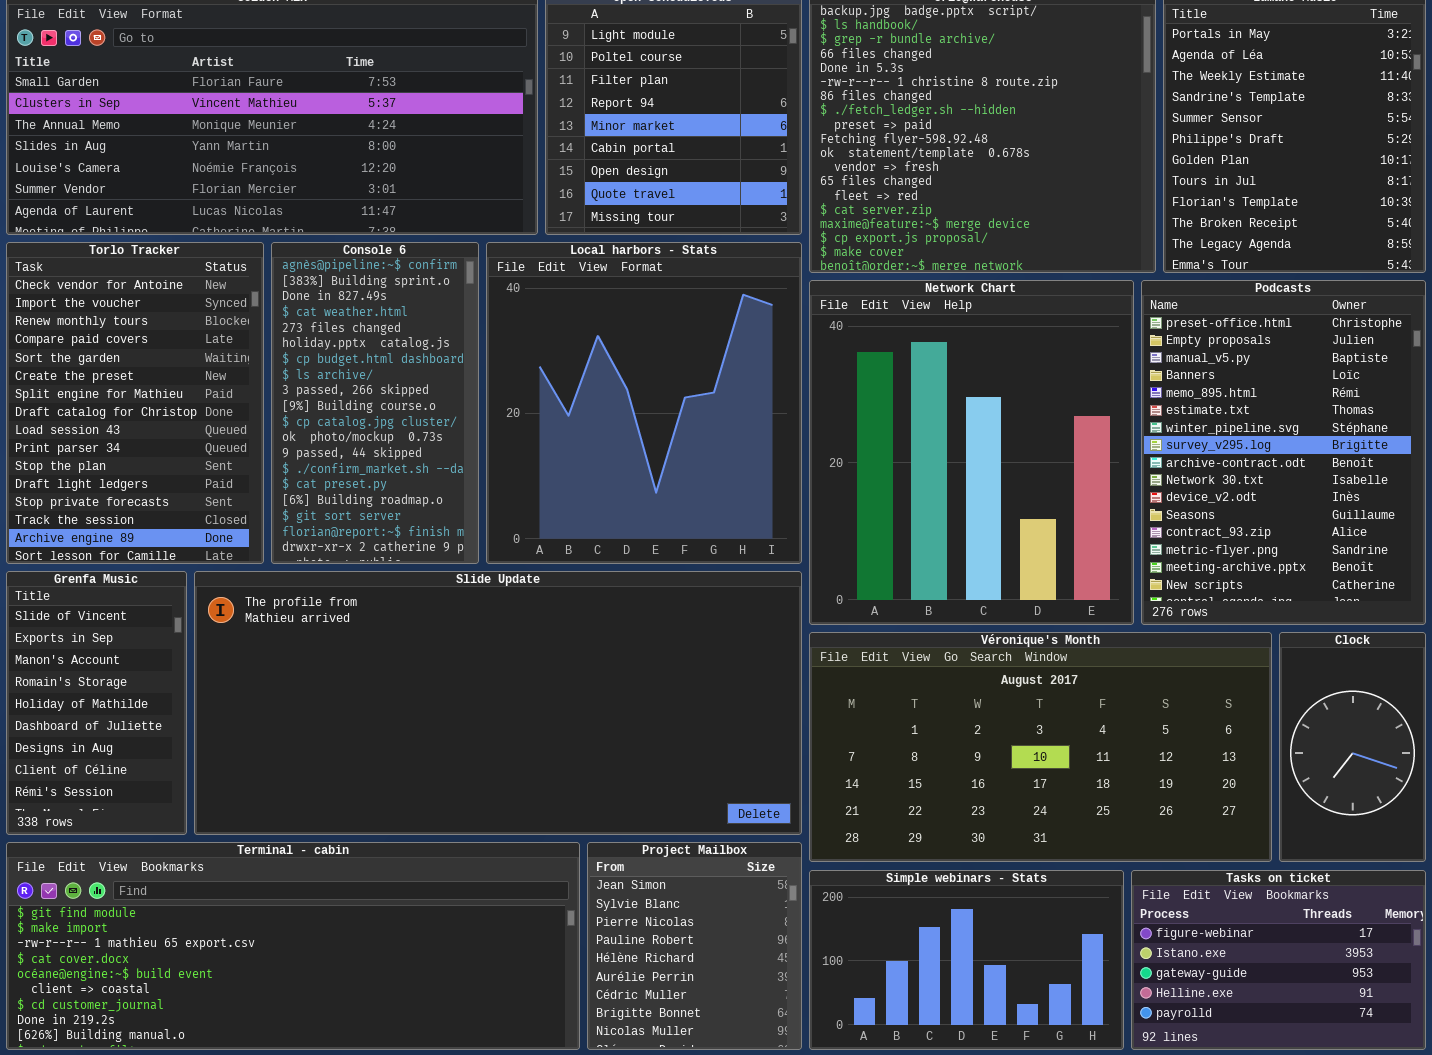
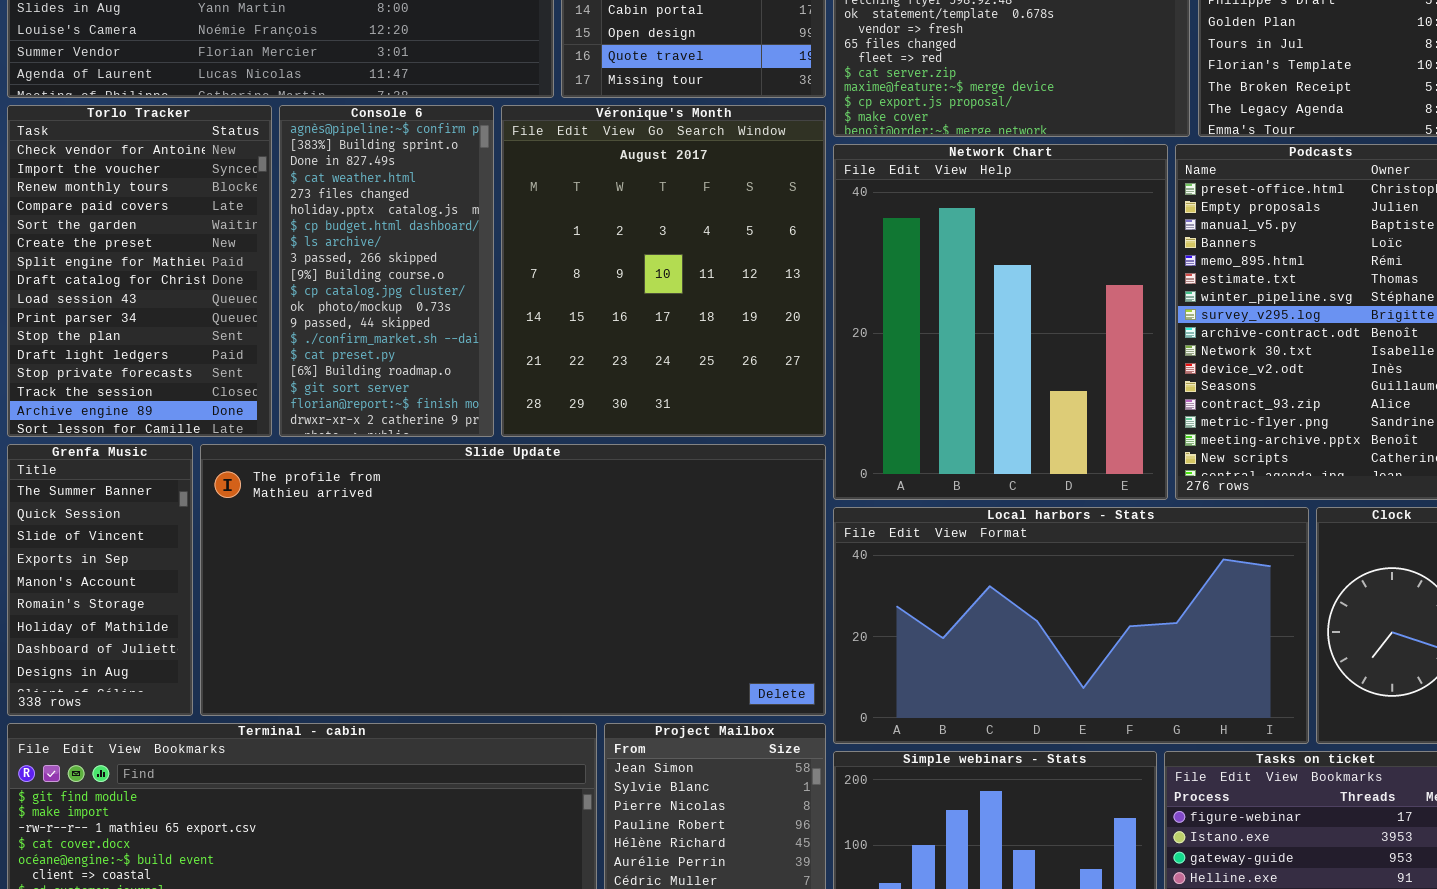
Local harbors - Stats: [486,242,802,564] -> [833,507,1309,744], moved, resized
Grenfa Music: [6,571,187,835] -> [7,444,193,716], scrolled up 2 rows
Véronique's Month: [809,632,1272,862] -> [501,105,826,437], moved, resized

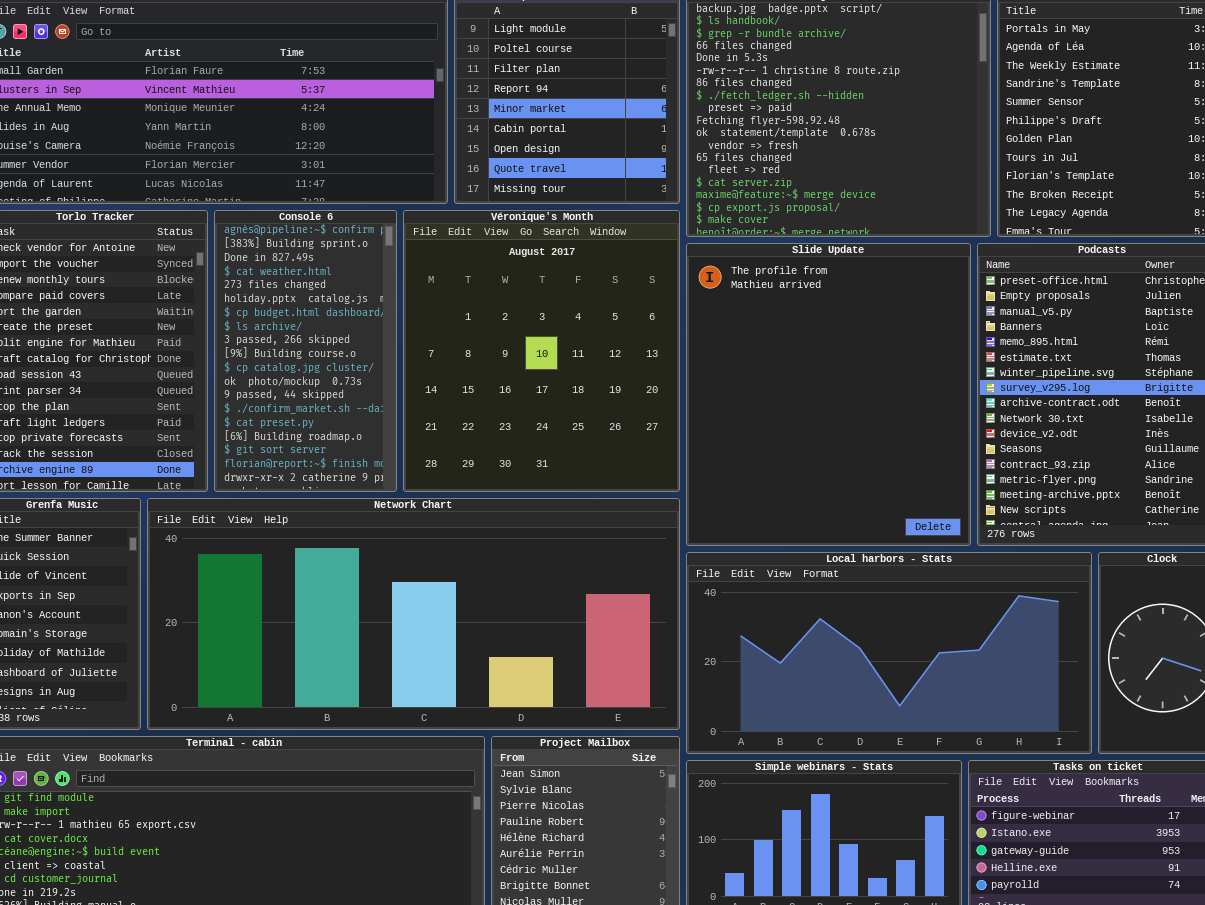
Network Chart: [833,144,1168,500] -> [147,498,680,730], moved, resized
Slide Update: [200,444,826,716] -> [686,243,971,546], moved, resized

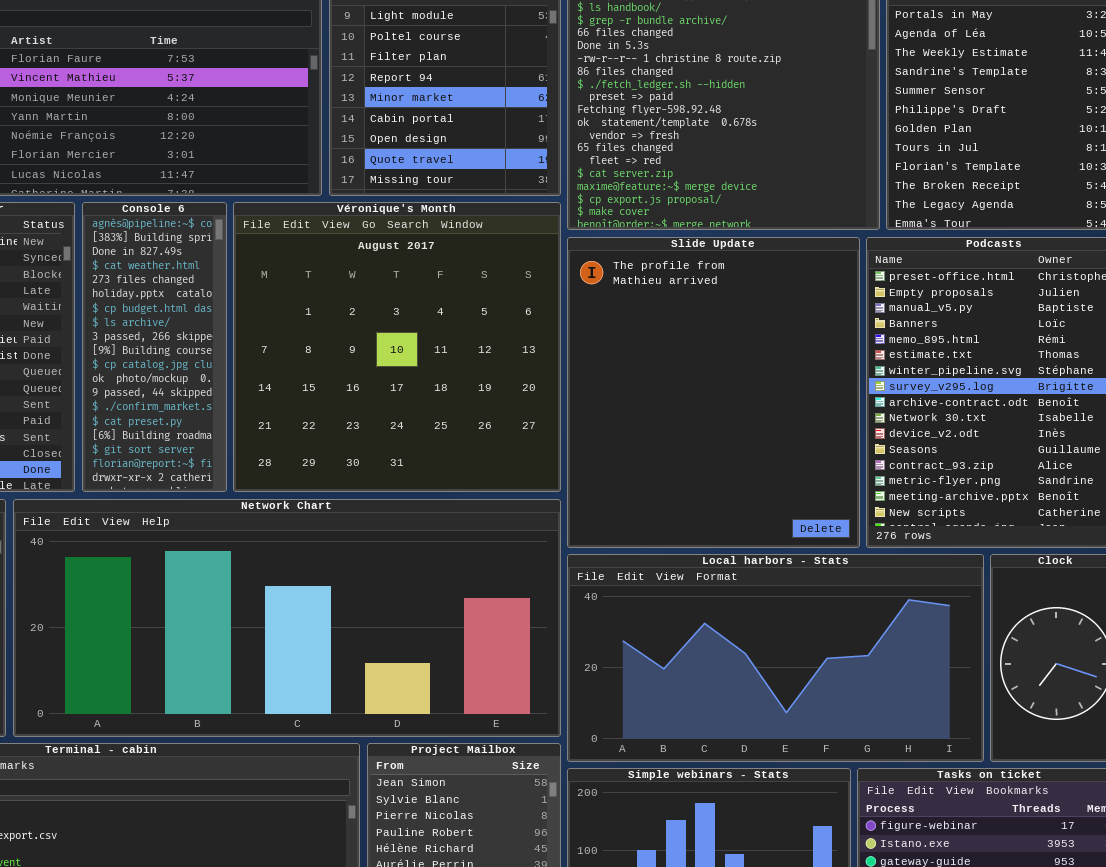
Console 6: [214,210,397,492] -> [82,202,227,492], resized
Véronique's Month: [403,210,680,492] -> [233,202,561,492], resized

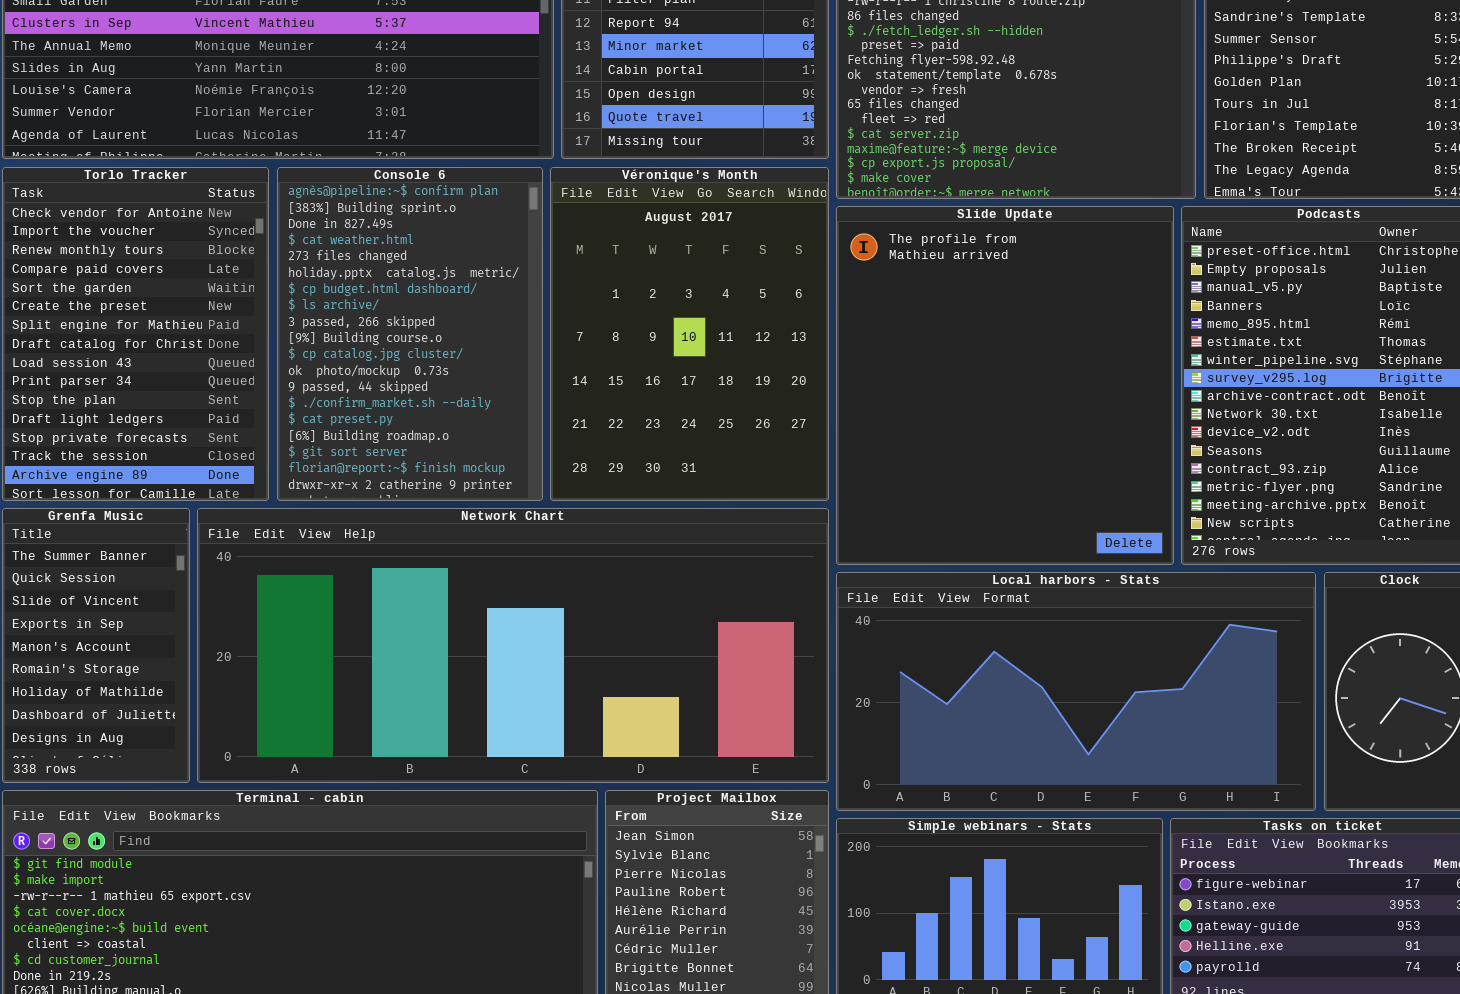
Console 6: [82,202,227,492] -> [277,167,543,501], resized
Véronique's Month: [233,202,561,492] -> [550,167,829,501], resized

